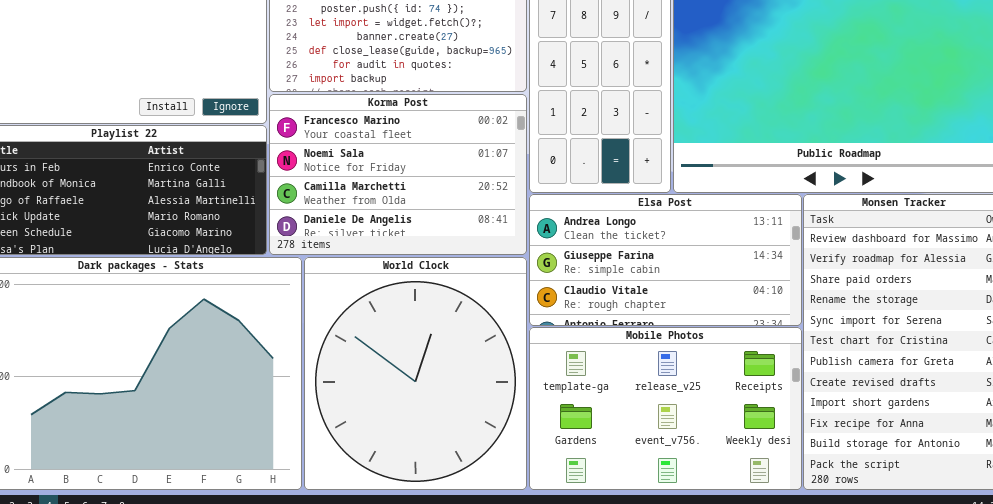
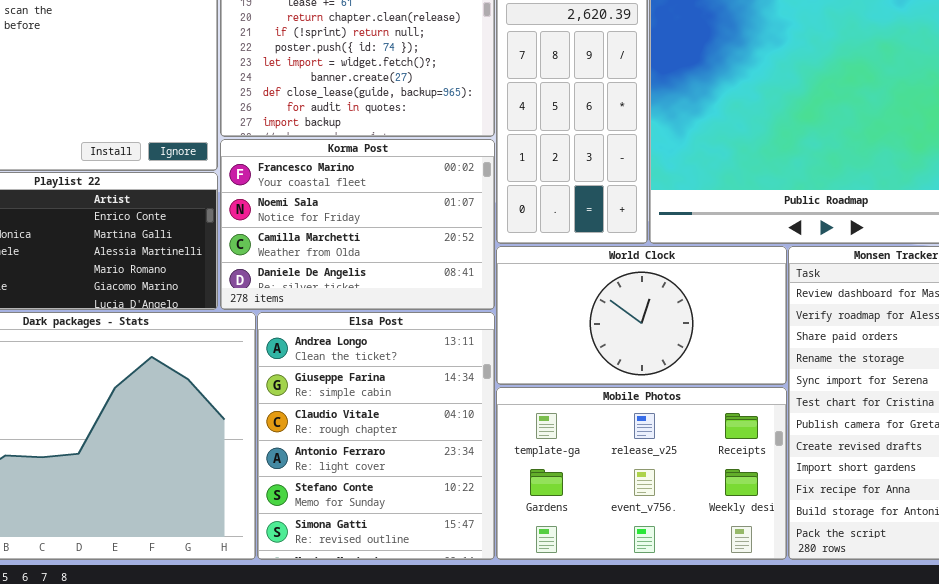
Elsa Post: [529,194,802,326] -> [257,312,495,560], moved, resized
World Clock: [304,257,527,490] -> [496,246,787,385], moved, resized

